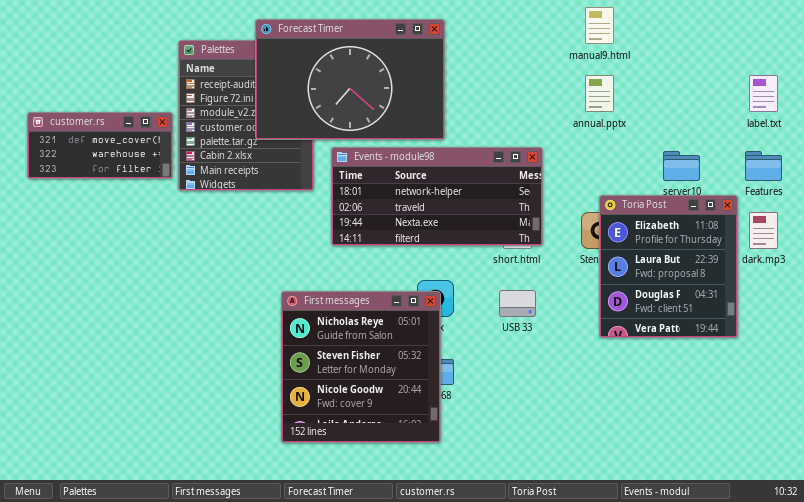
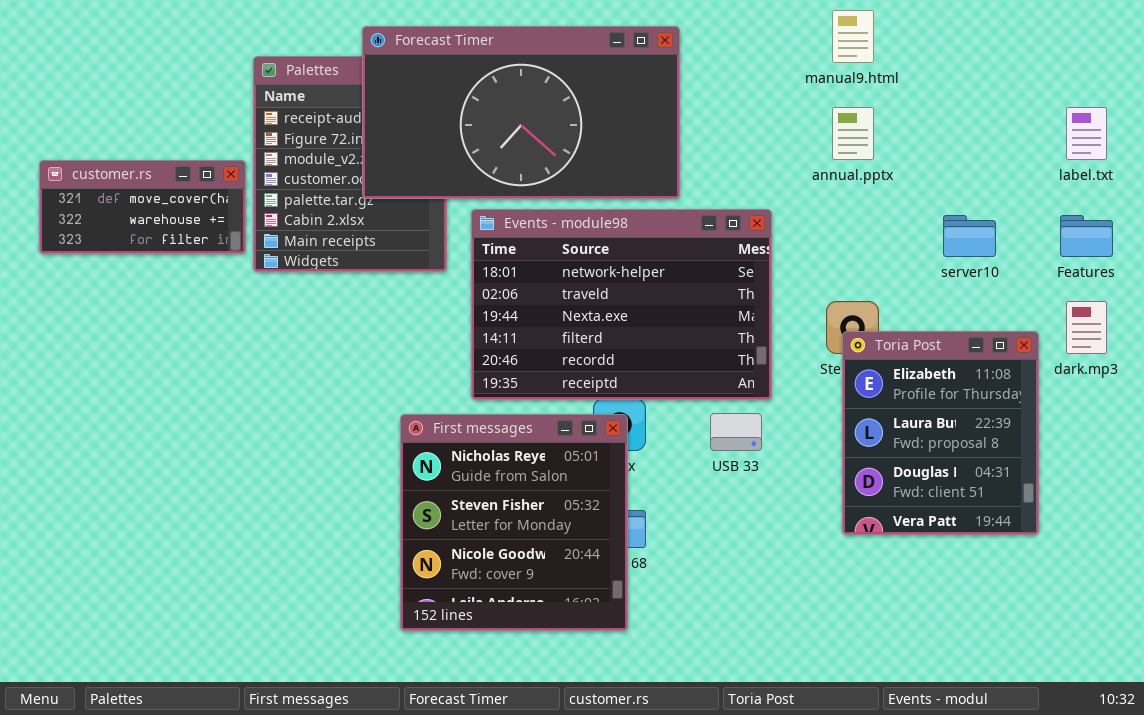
Forecast Timer: [255,19,445,140] -> [362,26,680,199], resized
Events - module98: [331,147,543,246] -> [471,209,772,400], resized
Toria Post: [599,195,738,338] -> [842,331,1039,535], moved

